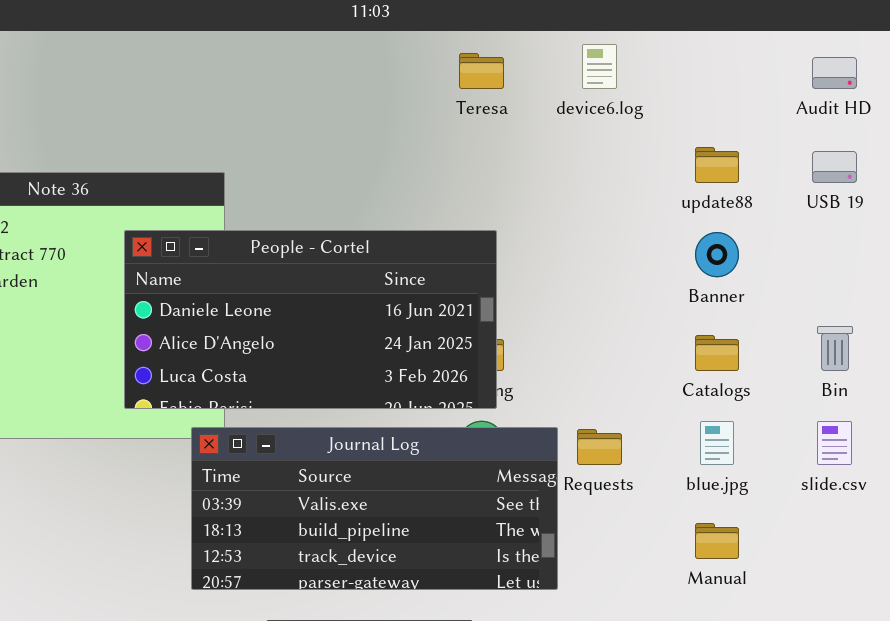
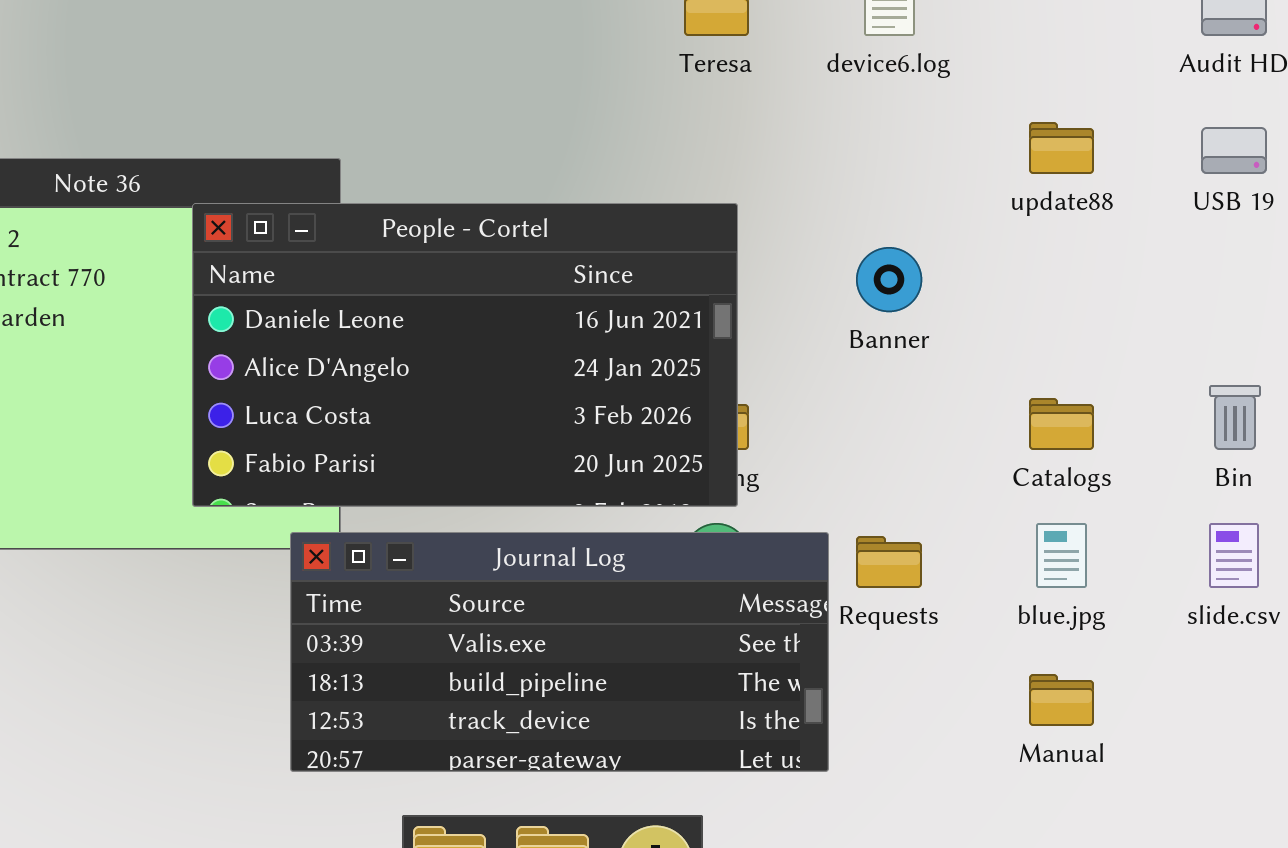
People - Cortel: [124,230,497,409] -> [192,203,738,507], resized
Banner: [695,232,739,277] -> [856,247,922,312], moved

